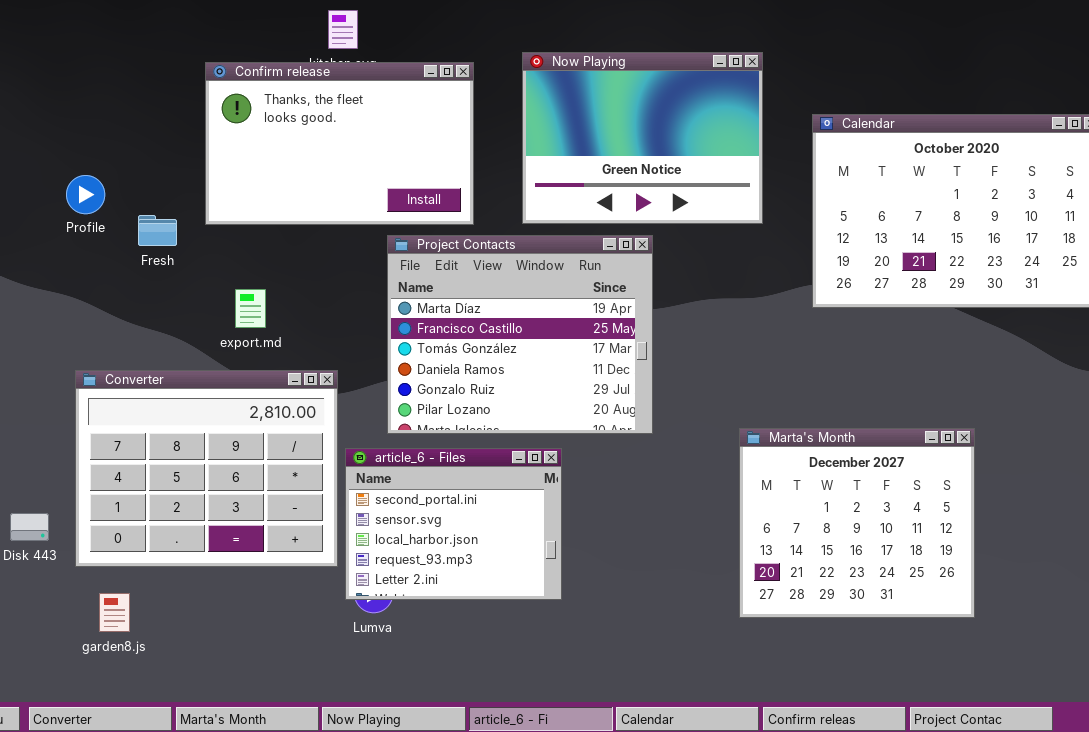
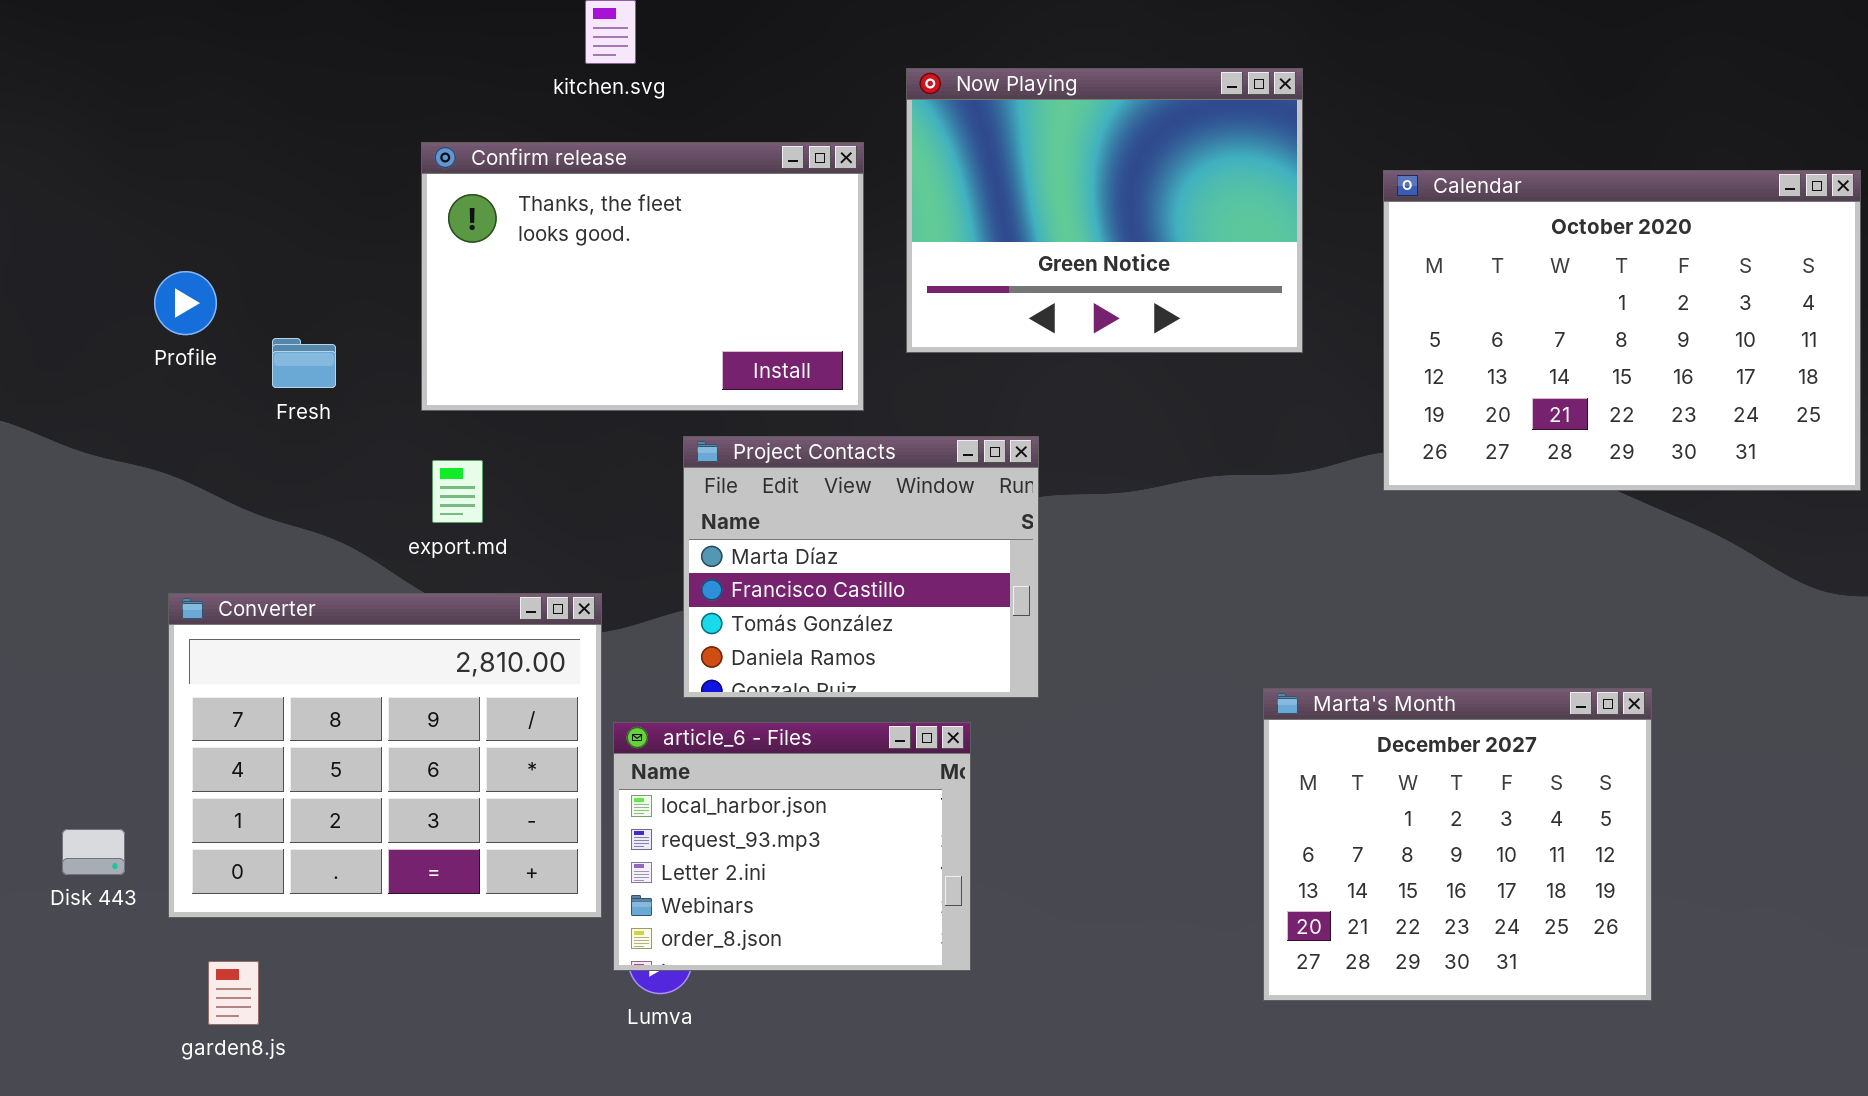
Confirm release: [205,62,474,225] -> [421,142,864,411], moved
Project Contacts: [387,235,653,434] -> [683,436,1039,698], resized
article_6 - Files: [345,448,562,600] -> [613,722,971,971], scrolled down 2 rows

